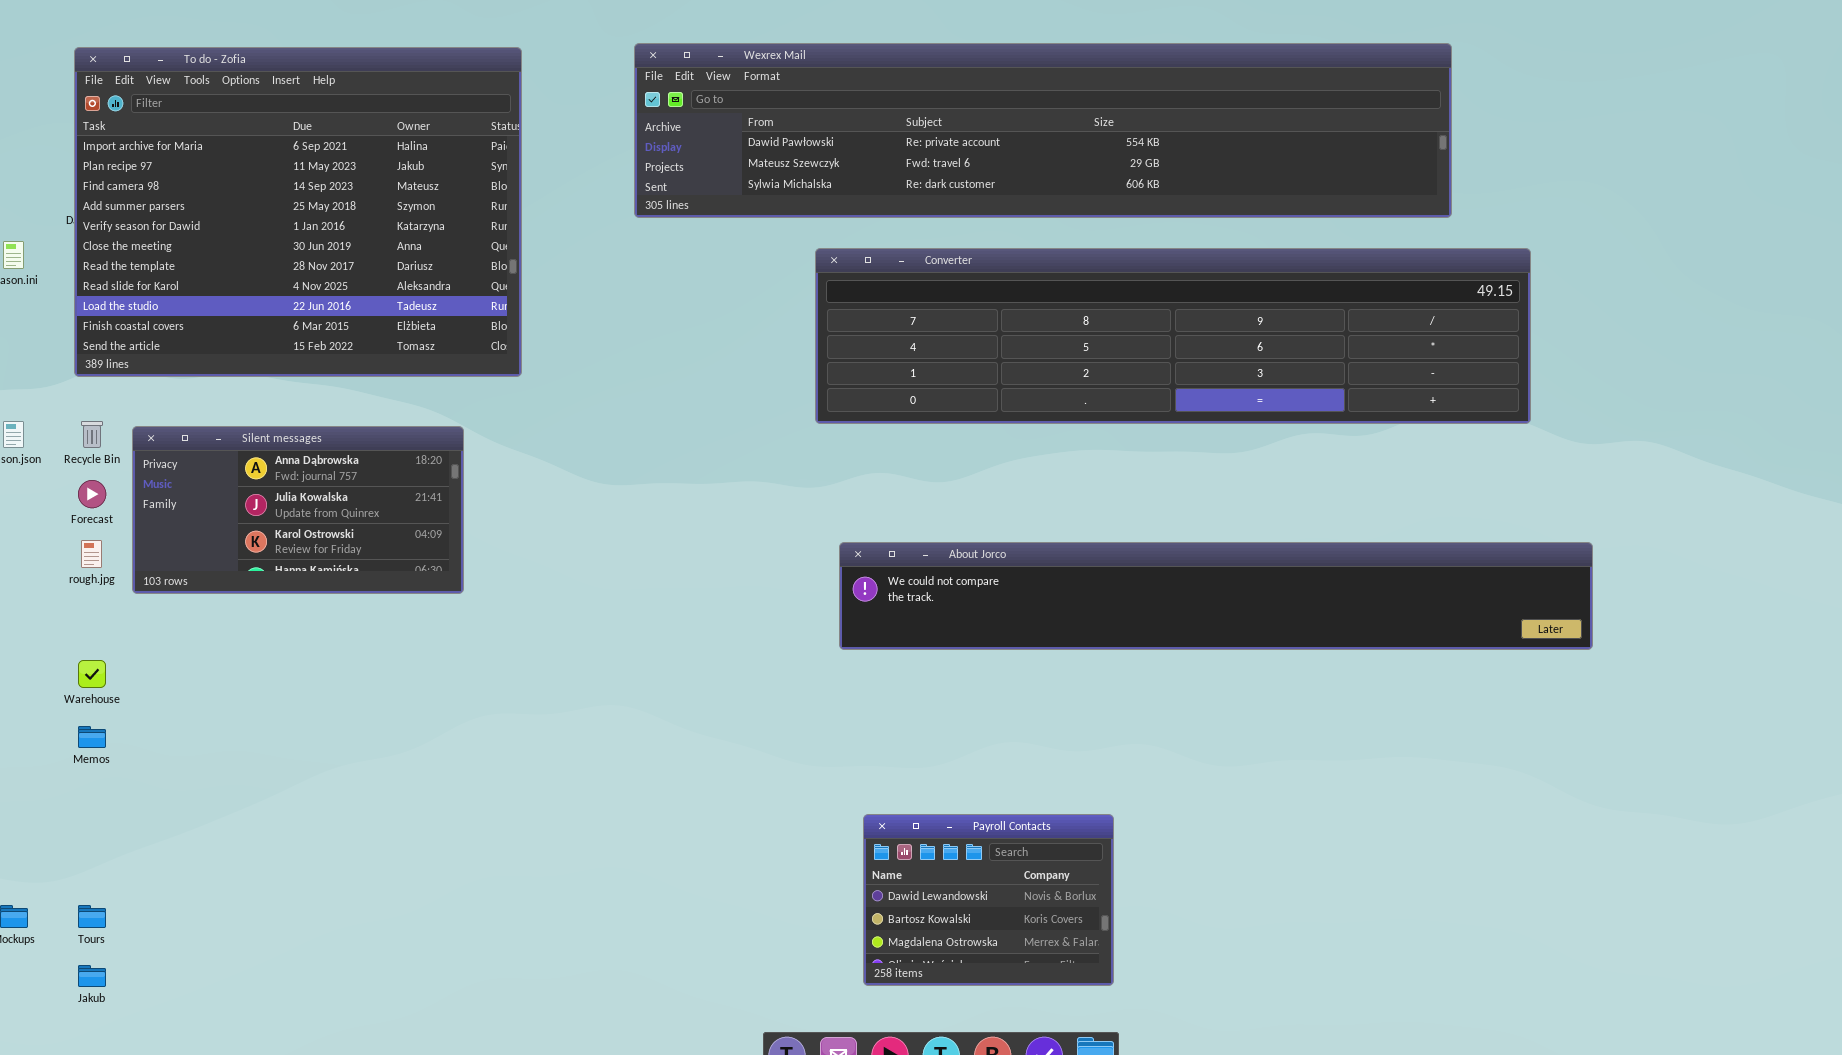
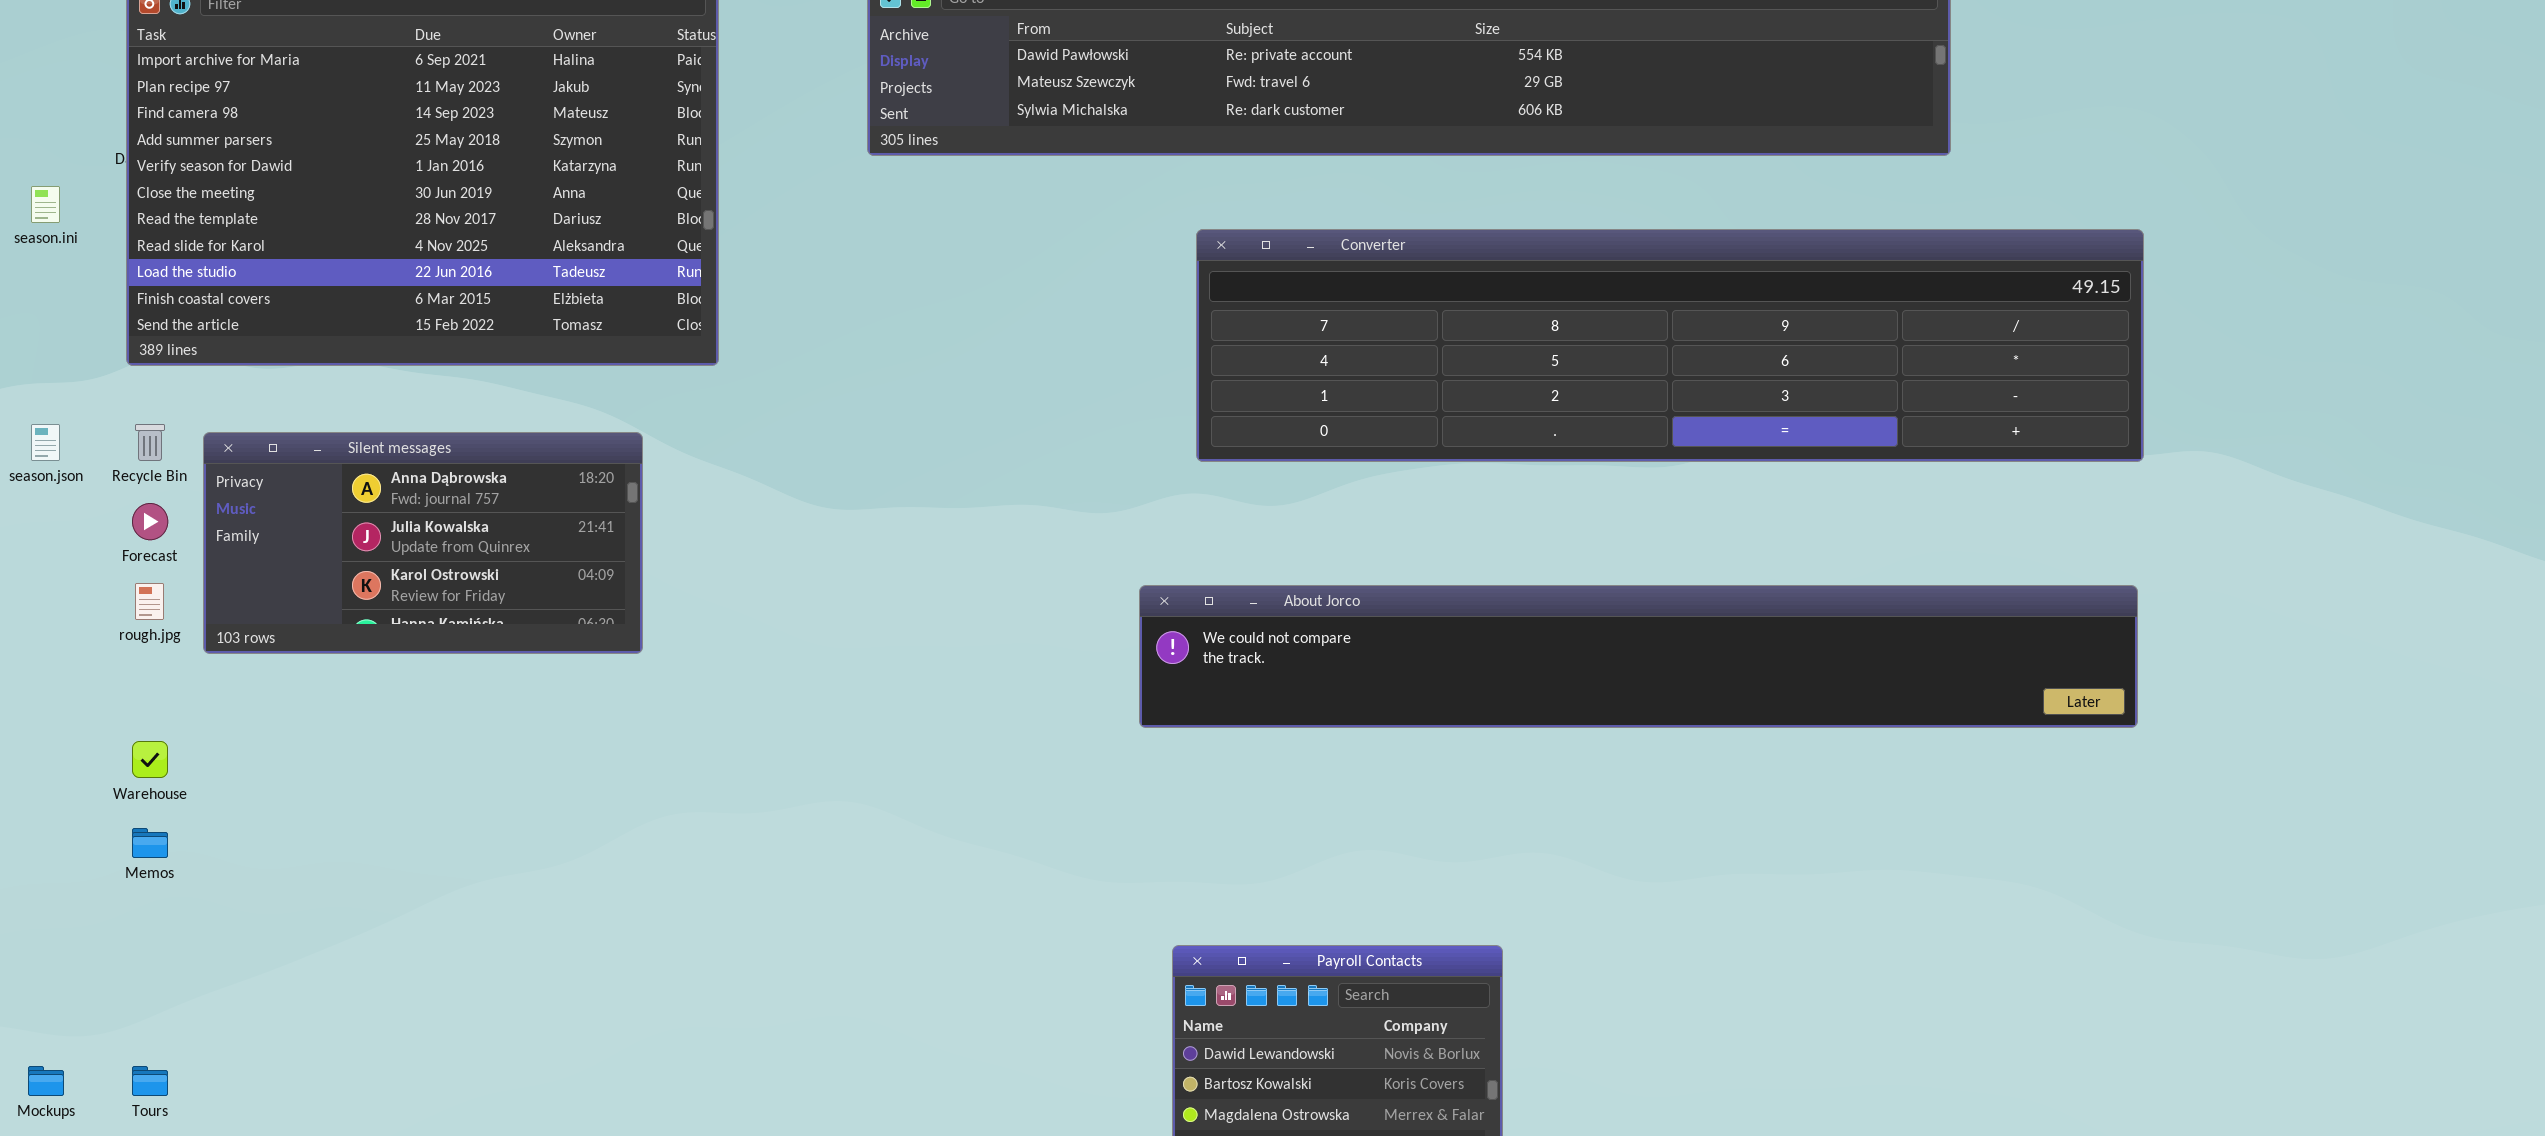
Converter: [815,248,1531,424] -> [1196,229,2144,462], moved

